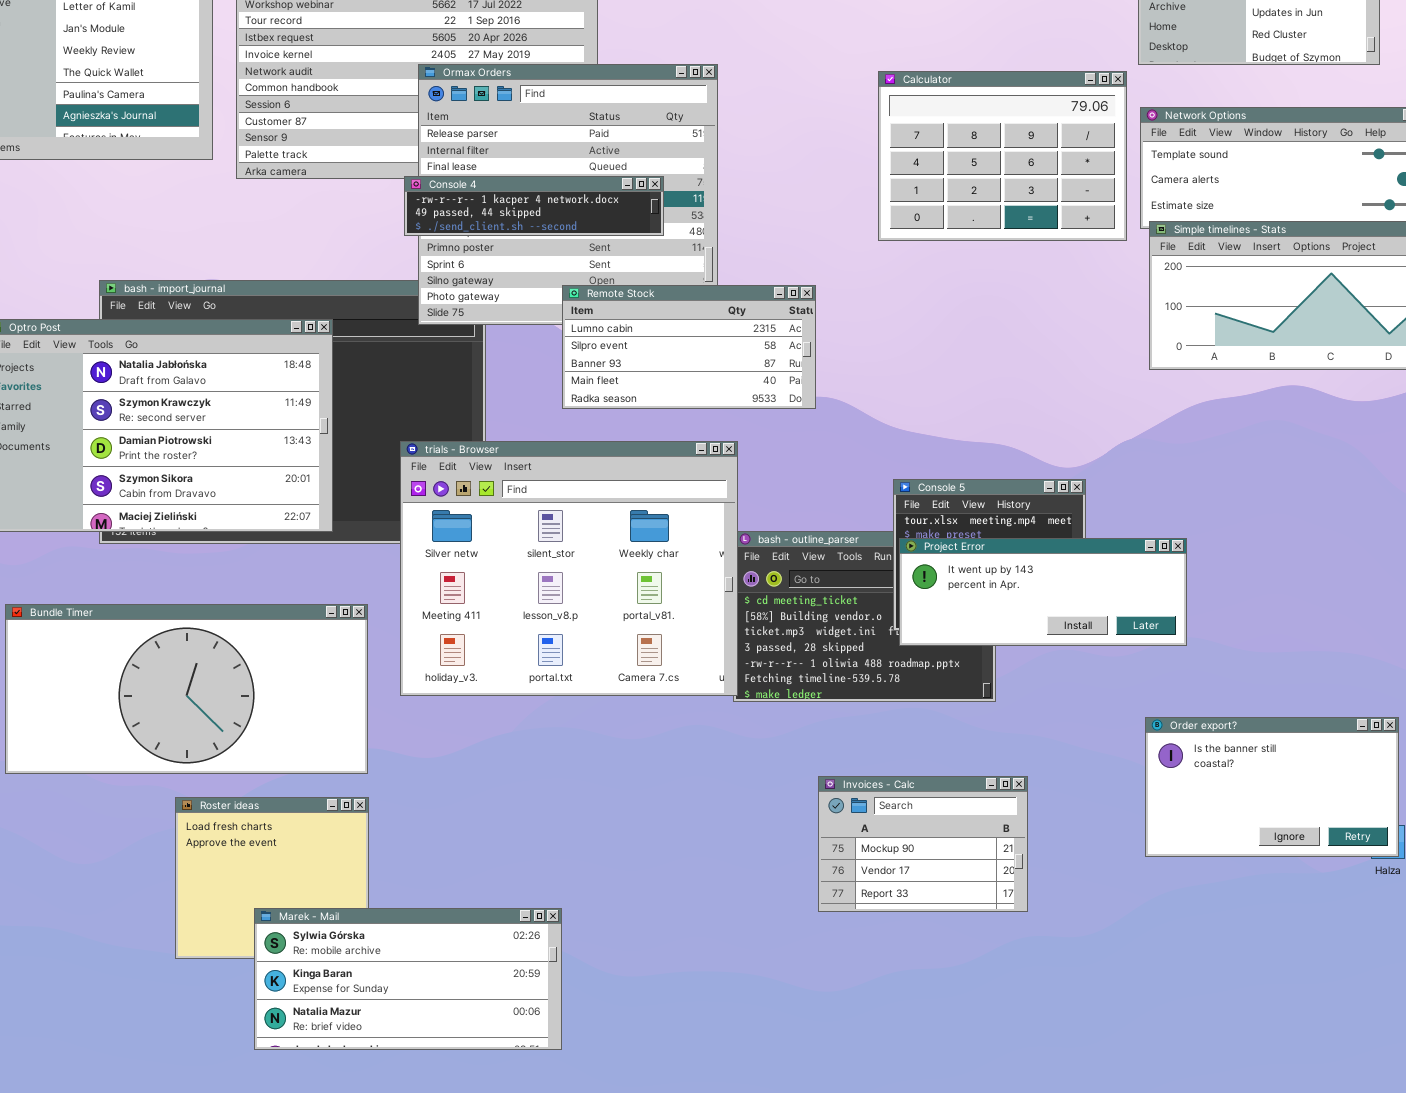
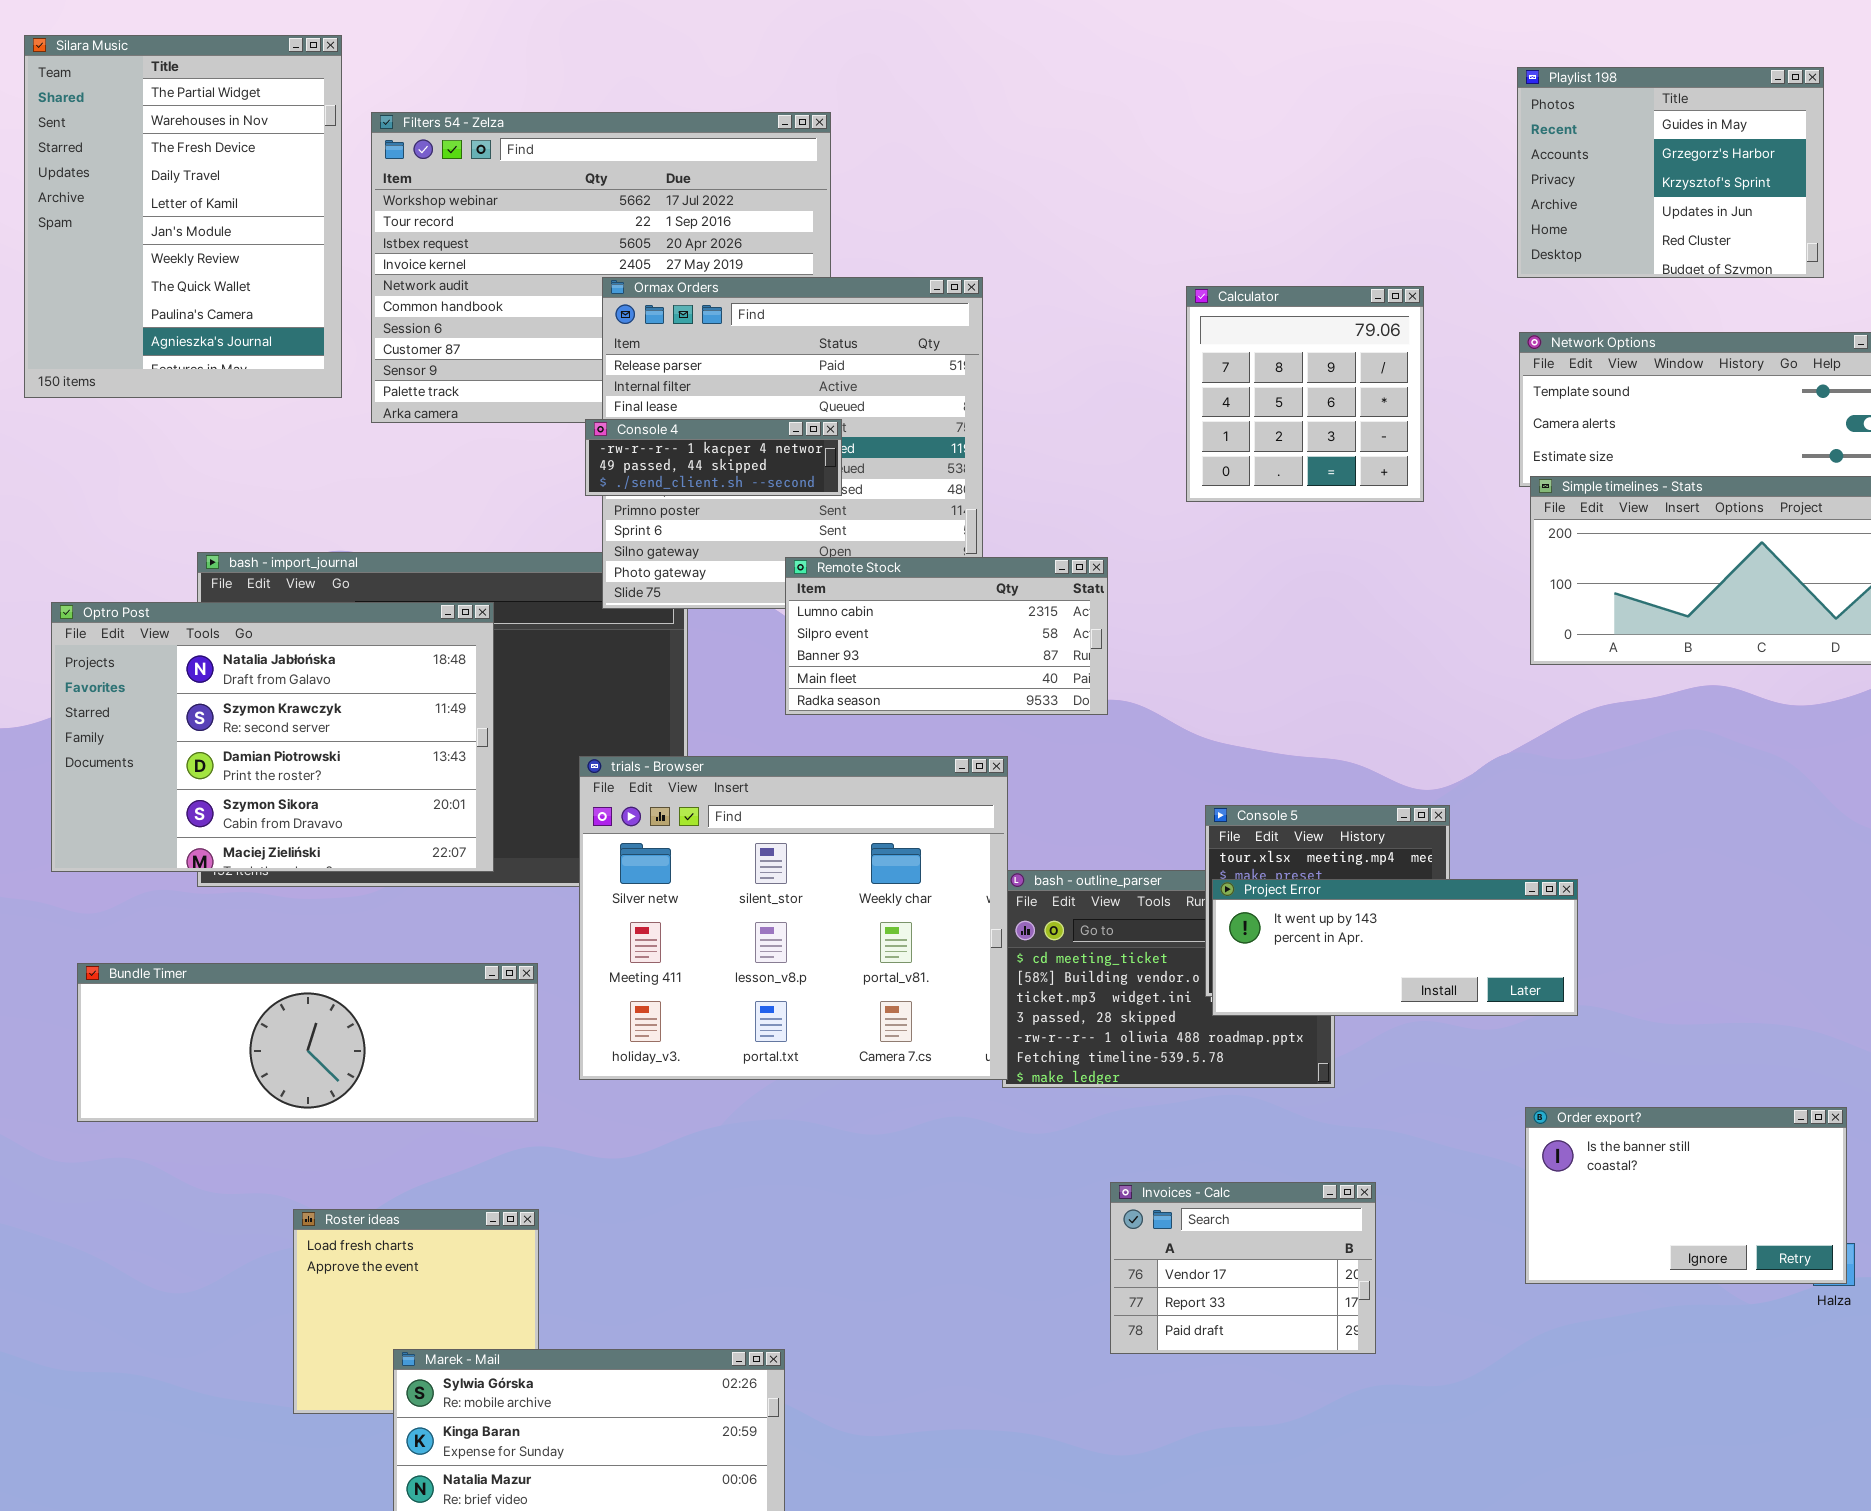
Calculator: [878,71,1127,241] -> [1186,286,1424,502], resized
Console 4: [404,176,664,236] -> [585,419,842,496], resized
Bundle Timer: [5,604,368,774] -> [77,963,538,1122], resized
Invoices - Calc: [818,776,1028,912] -> [1110,1182,1376,1354], scrolled down 1 row

